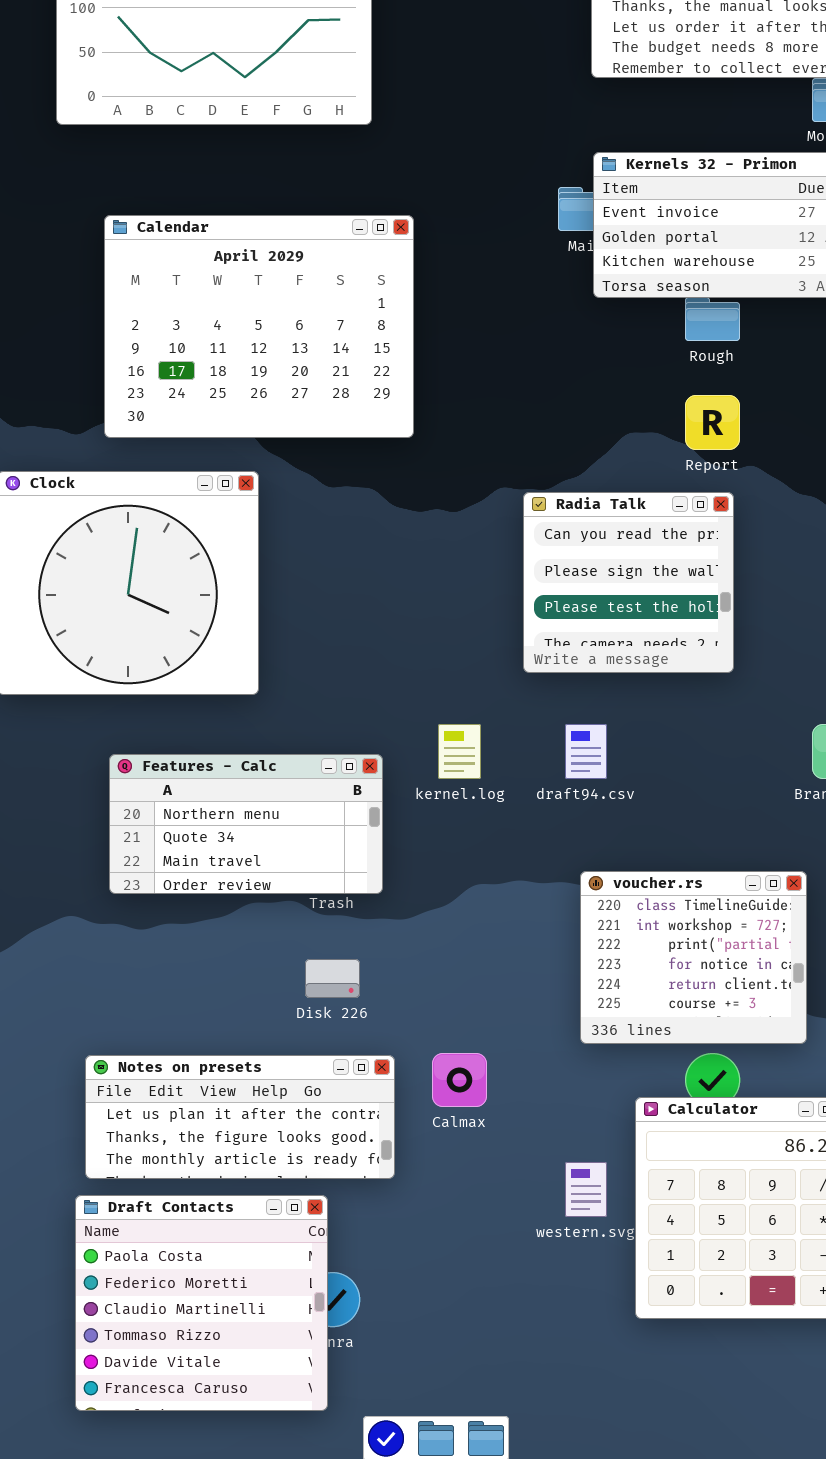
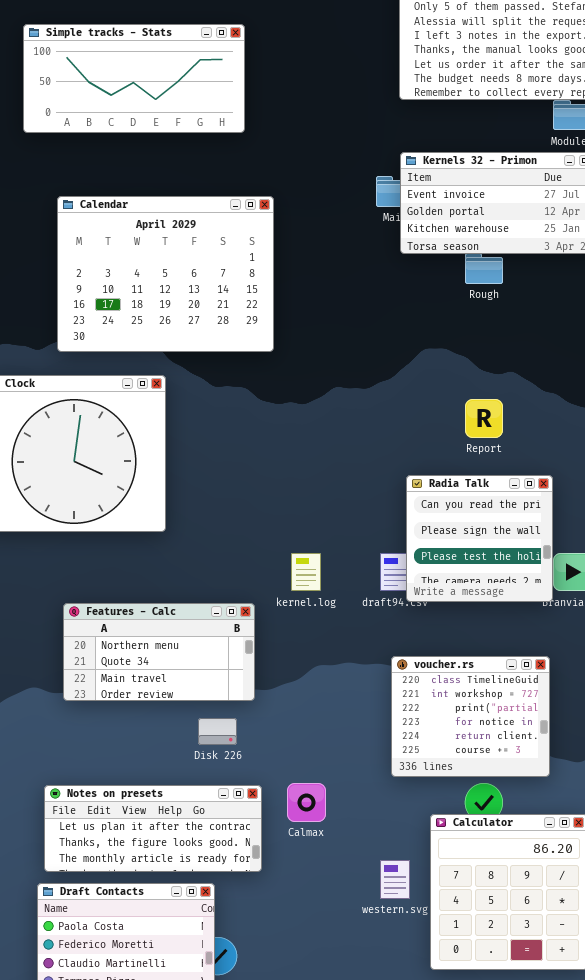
Report: [685,395,740,450] -> [465,399,503,438], moved
Radia Talk: [523,492,734,673] -> [406,475,553,602], moved
Features - Calc: [109,754,383,894] -> [63,603,255,701], moved

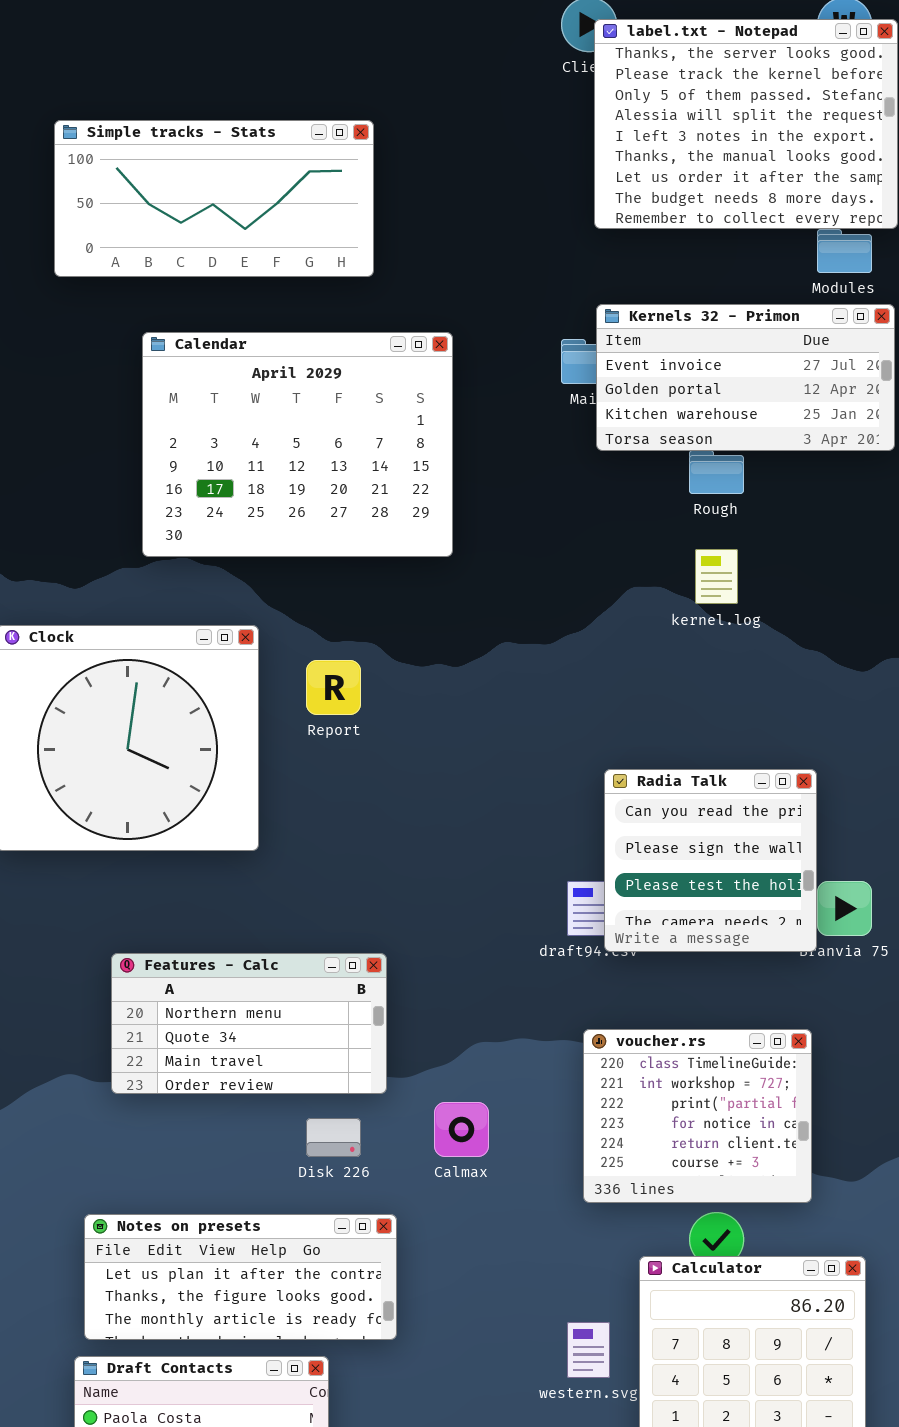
Calendar: [57,196,274,352] -> [142,332,453,557], moved
Report: [465,399,503,438] -> [306,660,361,715], moved
kernel.log: [291,553,321,591] -> [695,549,738,604], moved
Calmax: [287,783,326,822] -> [434,1102,489,1157], moved

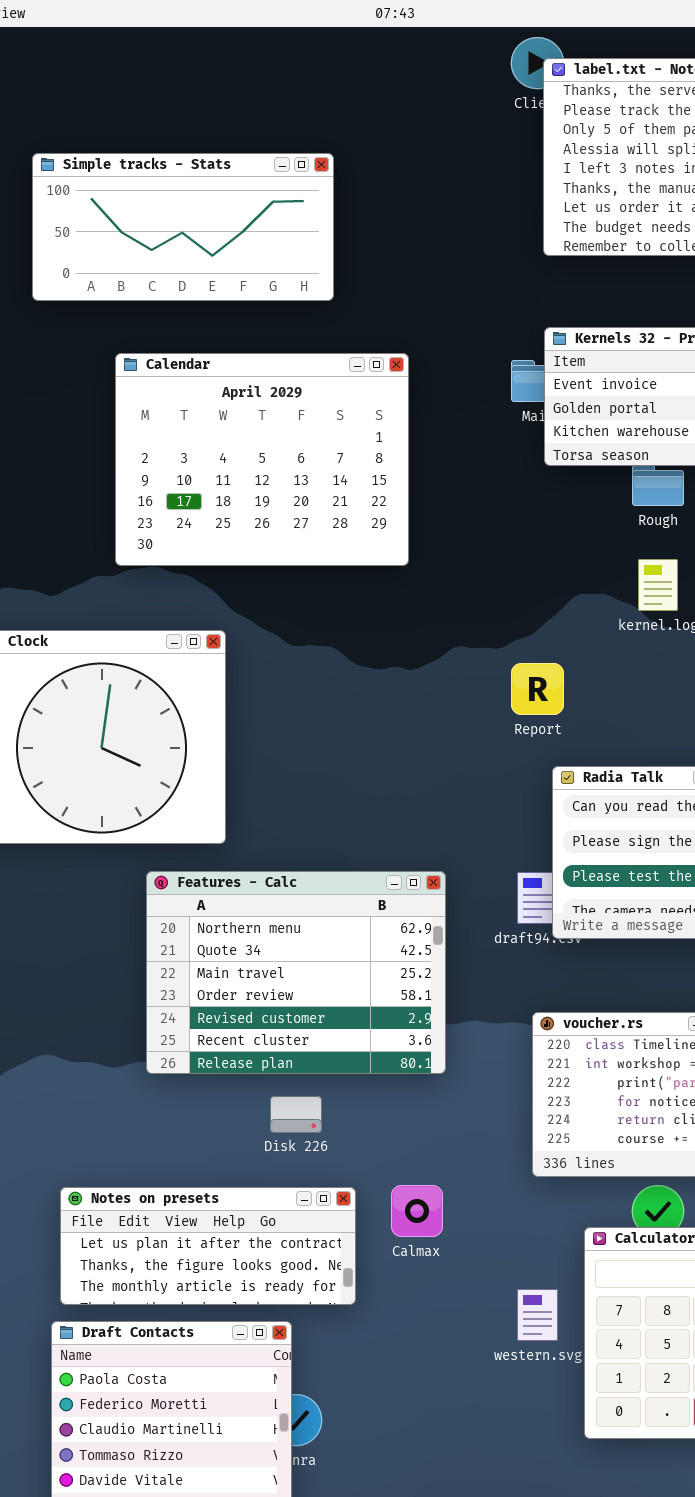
Report: [306,660,361,715] -> [511,663,564,715], moved
Features - Calc: [111,953,387,1094] -> [146,871,446,1074], moved, resized
Calmax: [434,1102,489,1157] -> [391,1185,443,1237], moved

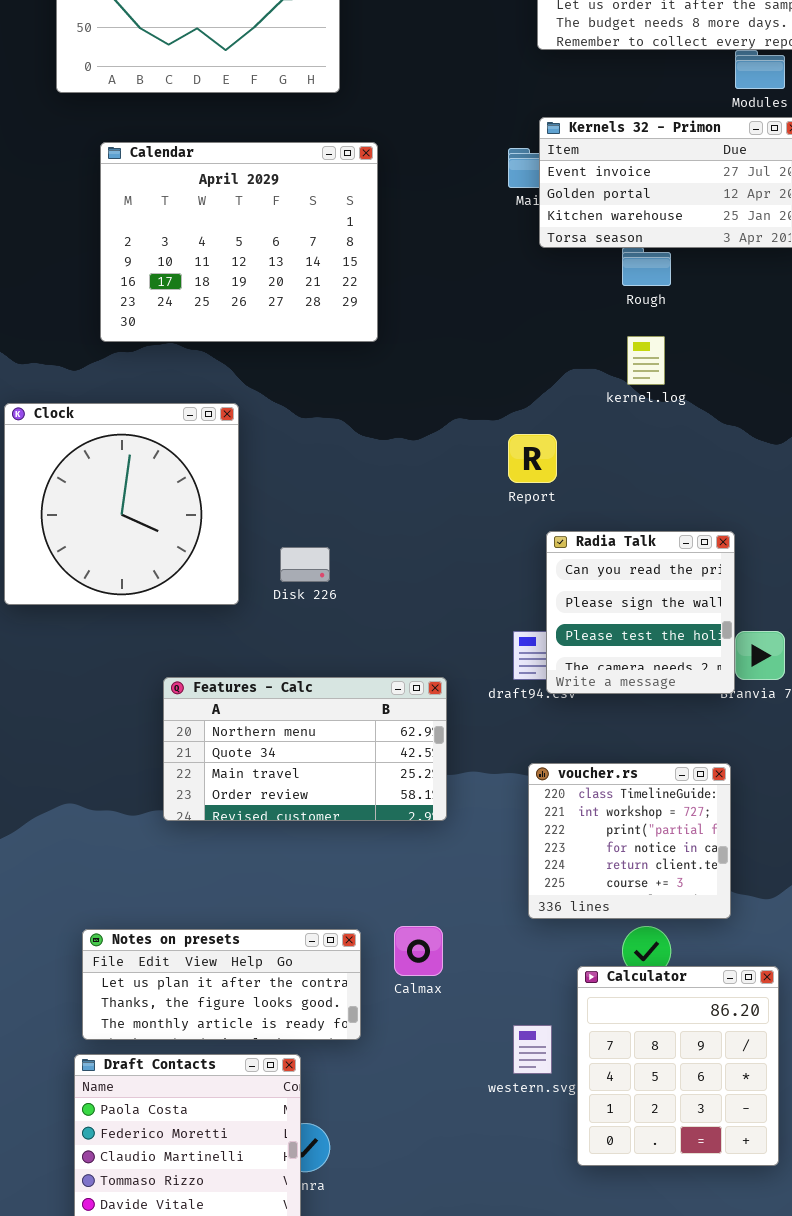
Calendar: [115,353,409,566] -> [100,142,378,342], moved
Features - Calc: [146,871,446,1074] -> [163,677,447,821], resized
Disk 226: [270,1096,322,1133] -> [280,547,330,582], moved

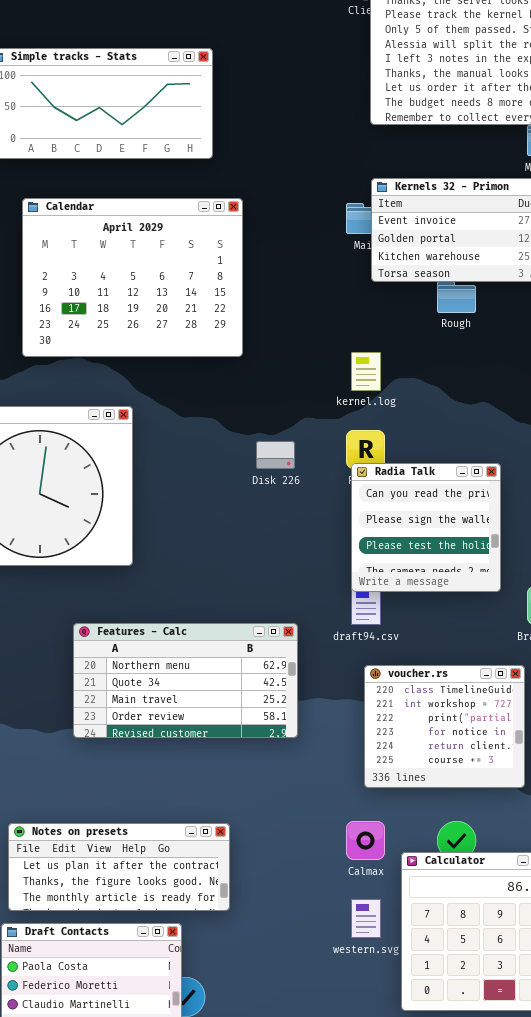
kernel.log: [627,336,665,385] -> [351,352,381,391], moved
Radia Talk: [546,531,735,694] -> [351,463,501,592], moved
Disk 226: [280,547,330,582] -> [256,441,295,469], moved
voucher.rs: [528,763,731,919] -> [364,665,525,788], moved
Calmax: [394,926,443,976] -> [346,821,385,860], moved

